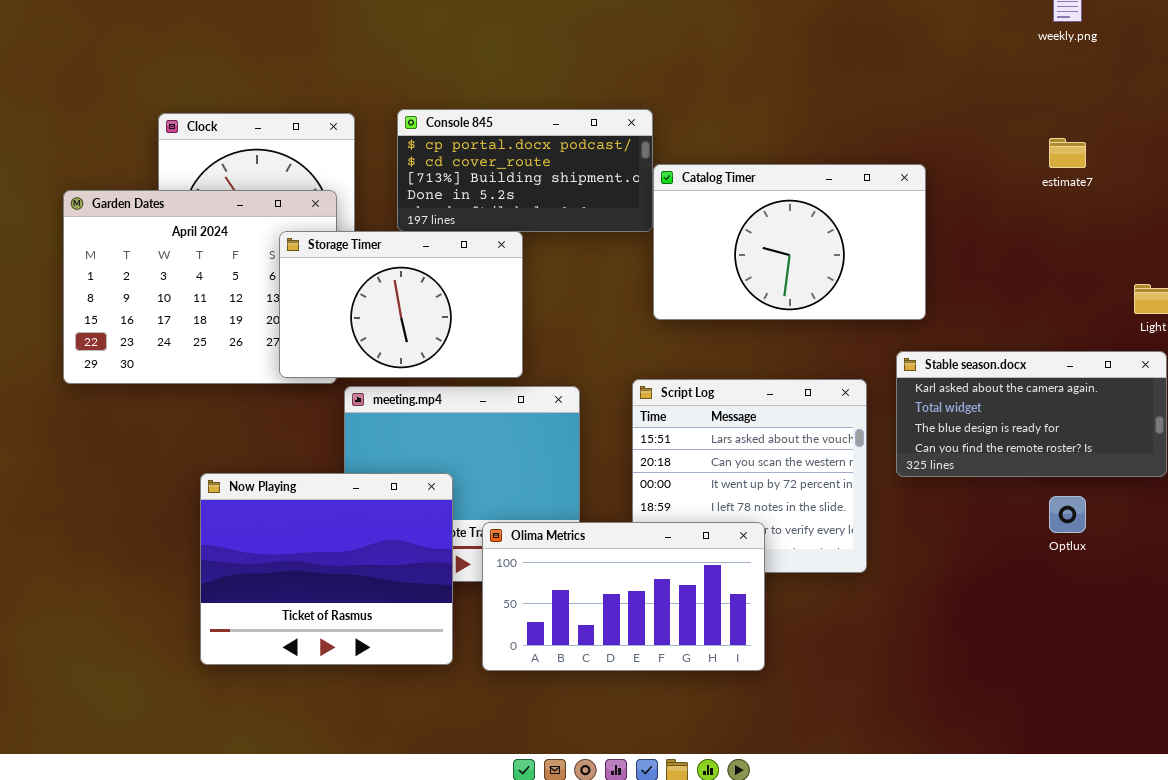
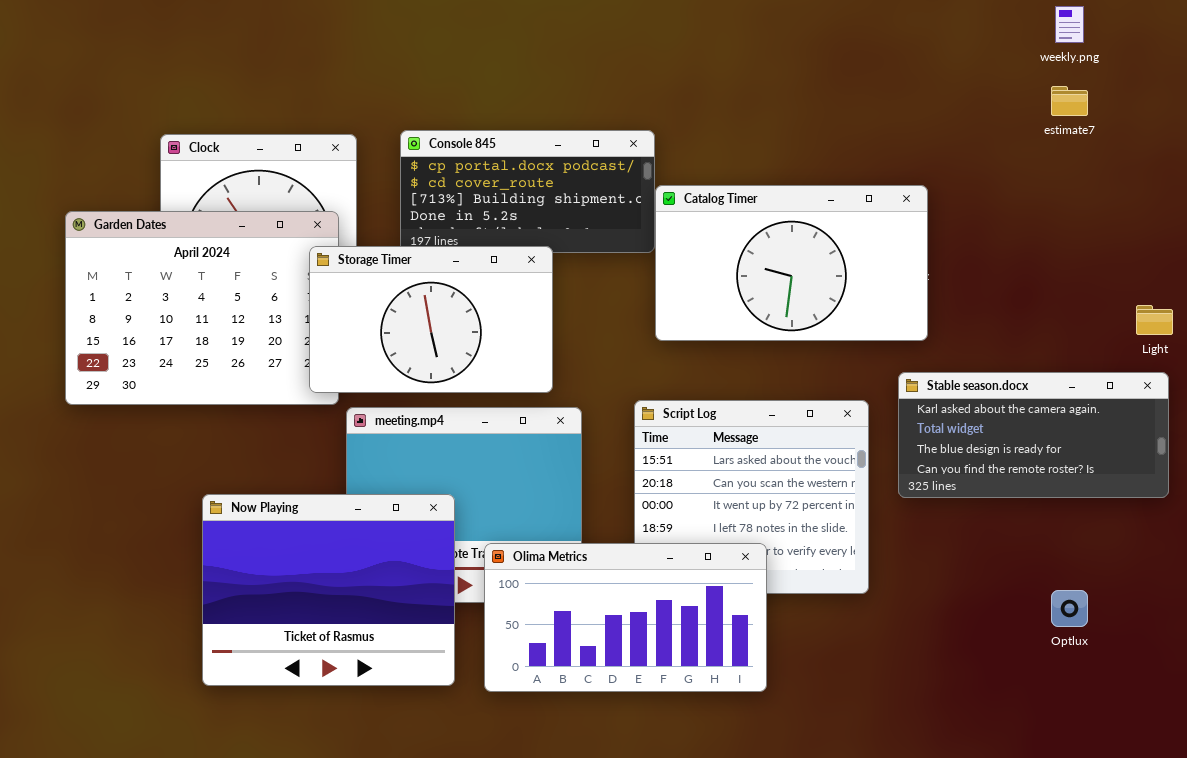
estimate7: [1049,138,1086,168] -> [1051,86,1088,116], moved
Storage Timer: [279,231,523,378] -> [309,246,553,393], moved
Optlux: [1049,496,1086,533] -> [1051,590,1088,627], moved

